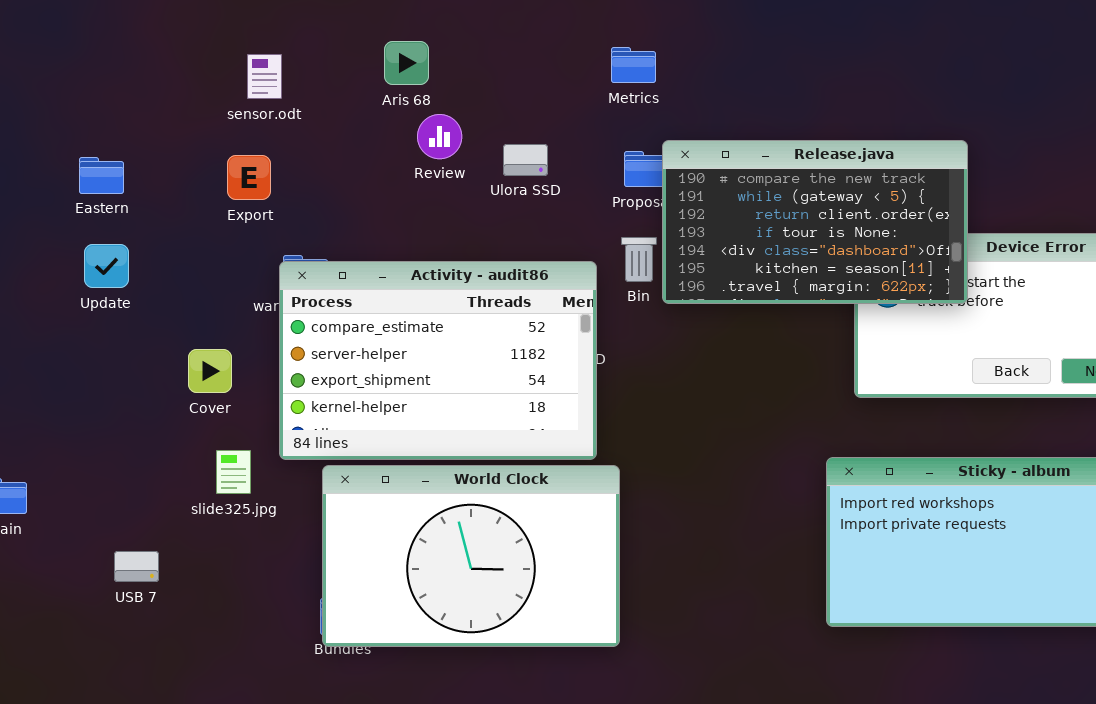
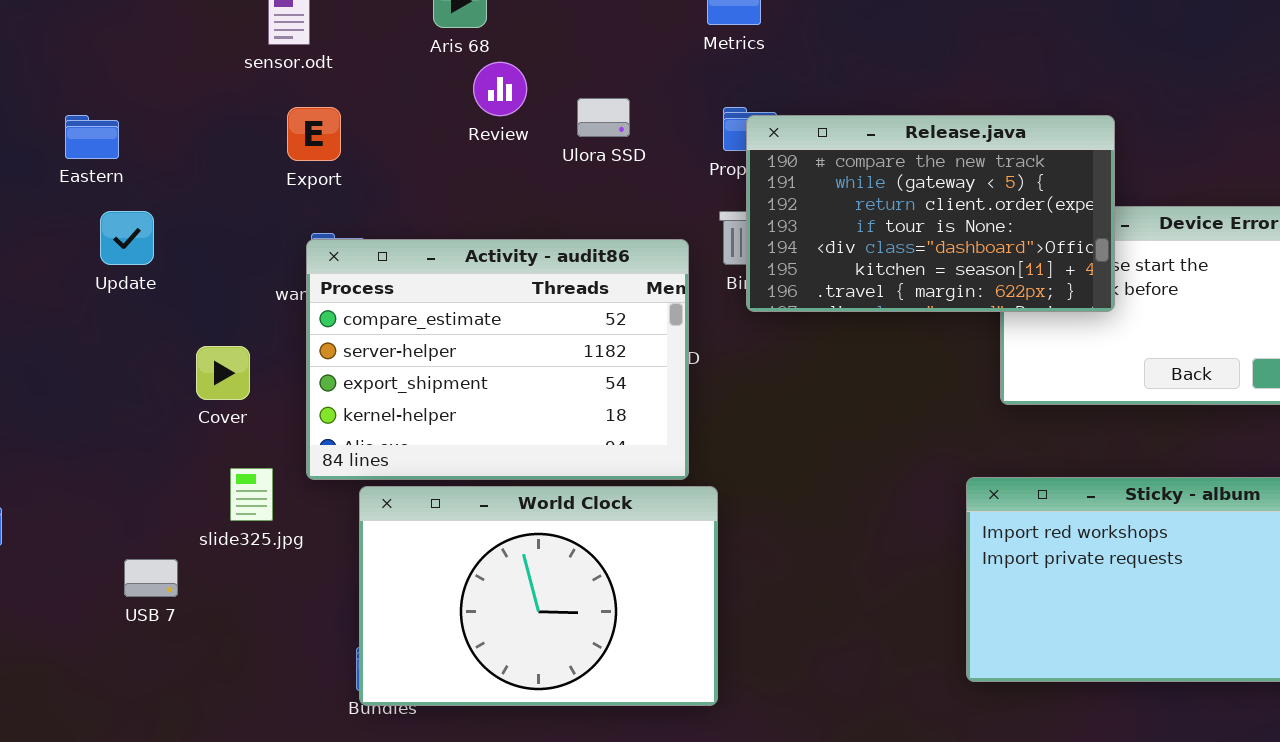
Release.java: [662,140,968,304] -> [746,115,1115,312], moved
Export: [227,155,271,200] -> [287,107,341,161], moved
Update: [84,244,129,288] -> [100,211,154,265], moved
USB 7: [114,551,159,582] -> [124,559,178,597], moved

